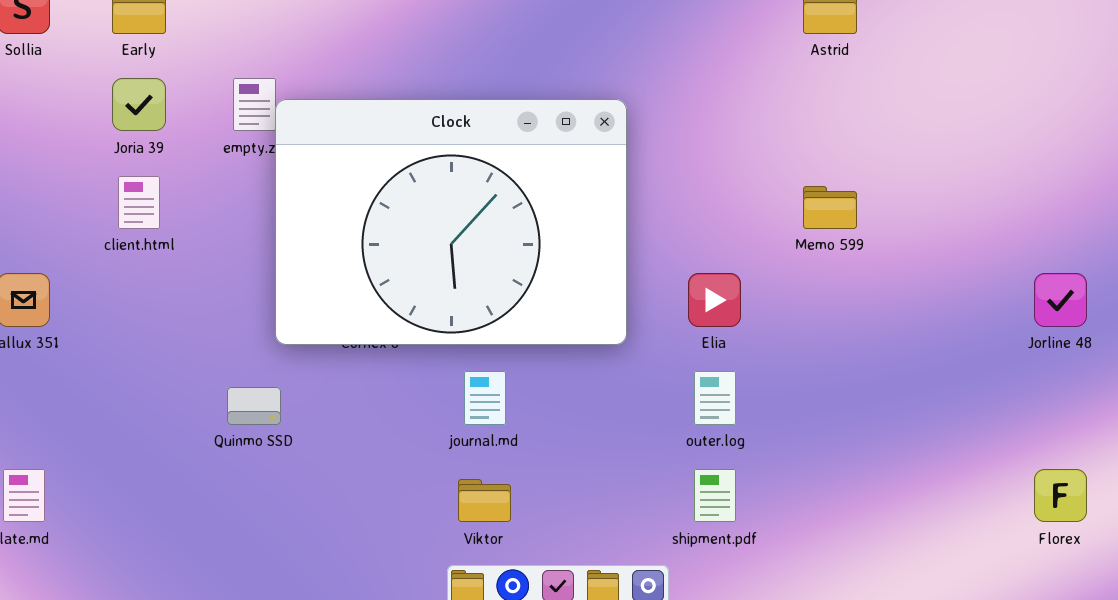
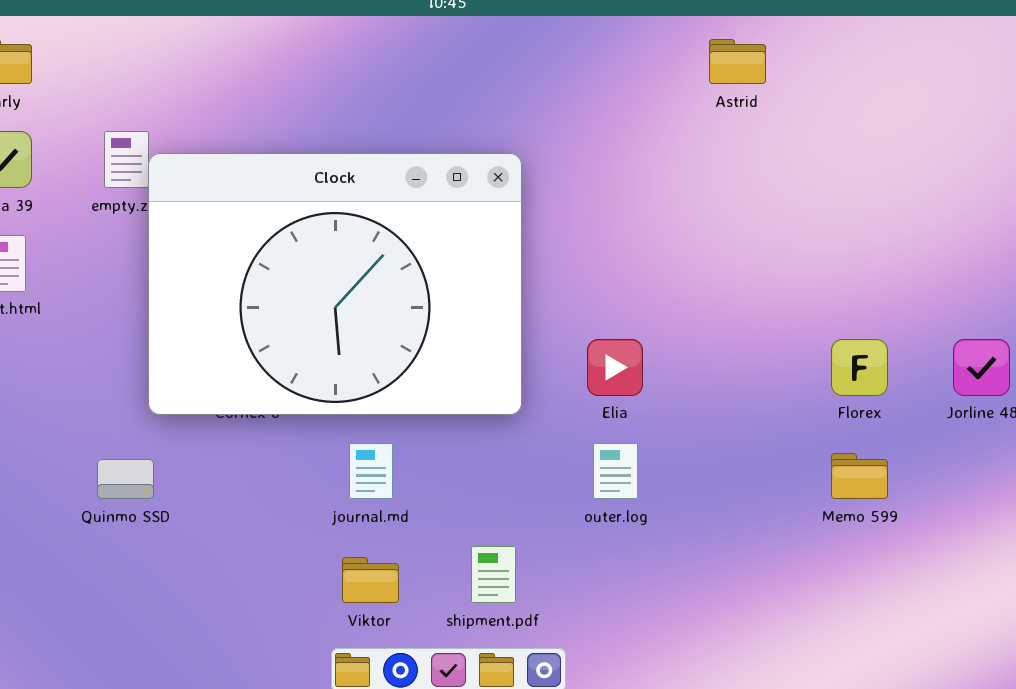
Memo 599: [803,186,857,229] -> [831,453,888,499], moved
shipment.pdf: [694,469,736,522] -> [471,546,516,603], moved
Florex: [1034,469,1087,522] -> [831,339,888,396], moved

